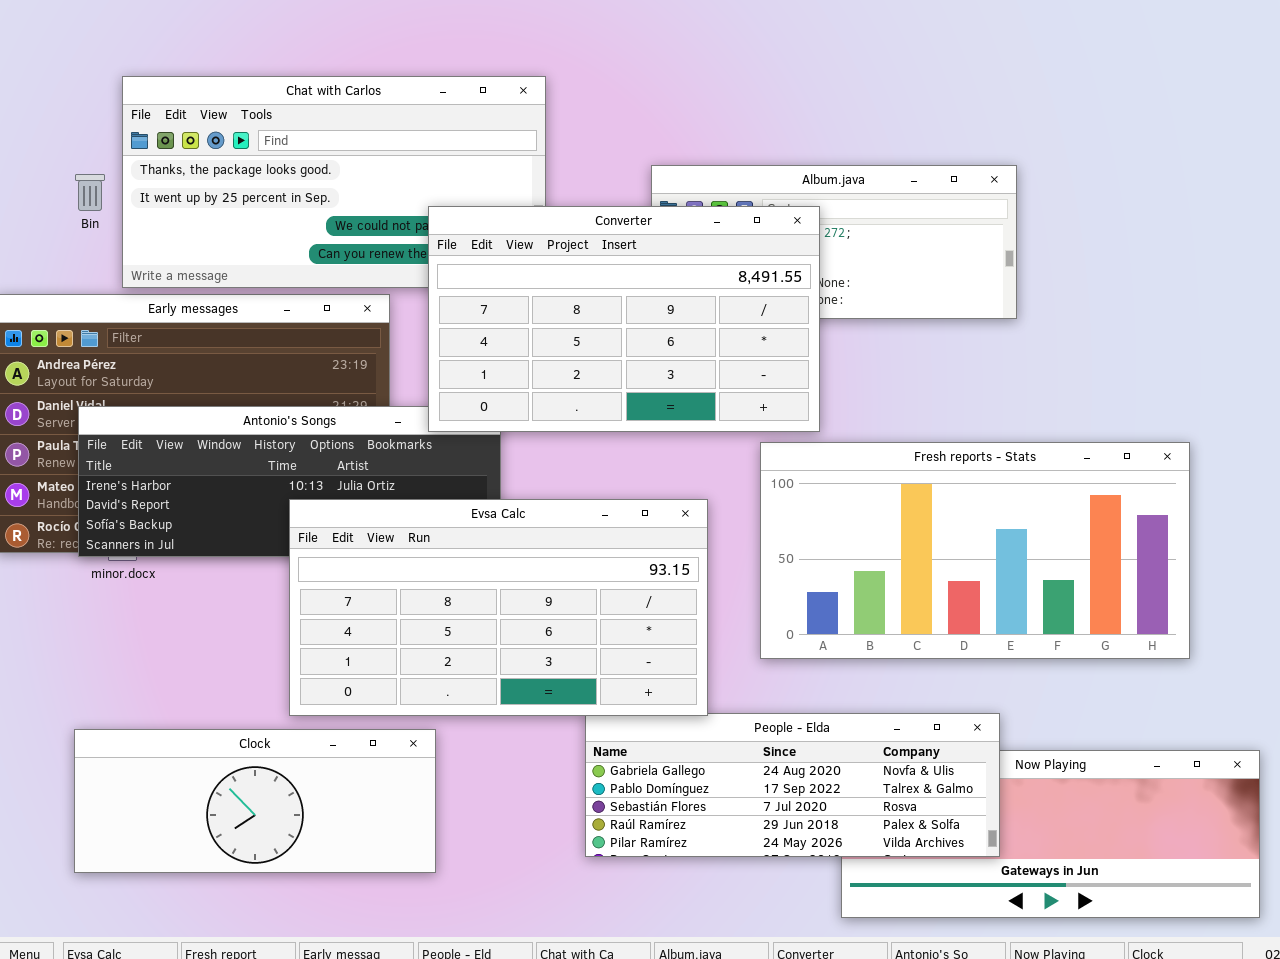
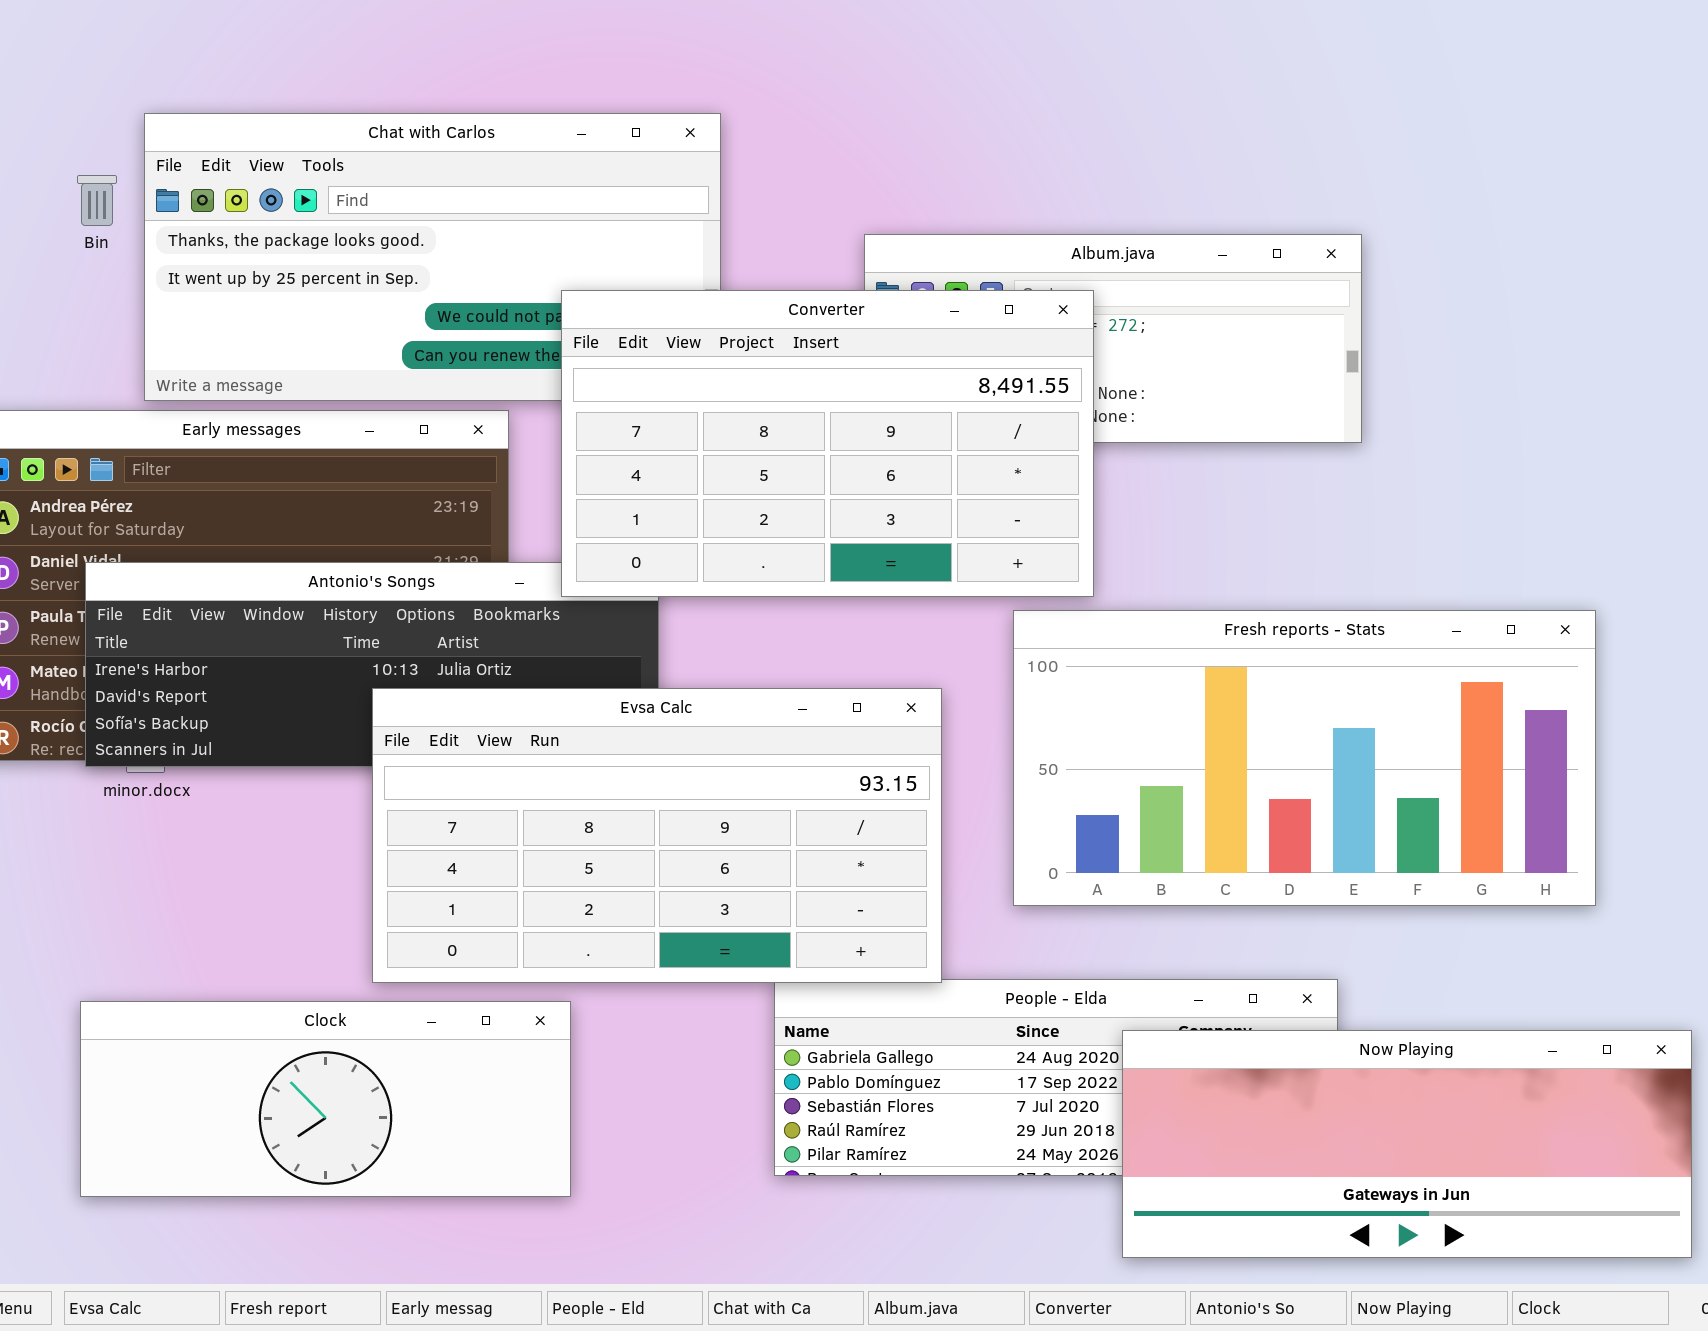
Bin: [75,174,105,211] -> [77,175,117,226], moved
Now Playing: [841,750,1260,918] -> [1122,1030,1692,1258], raised

